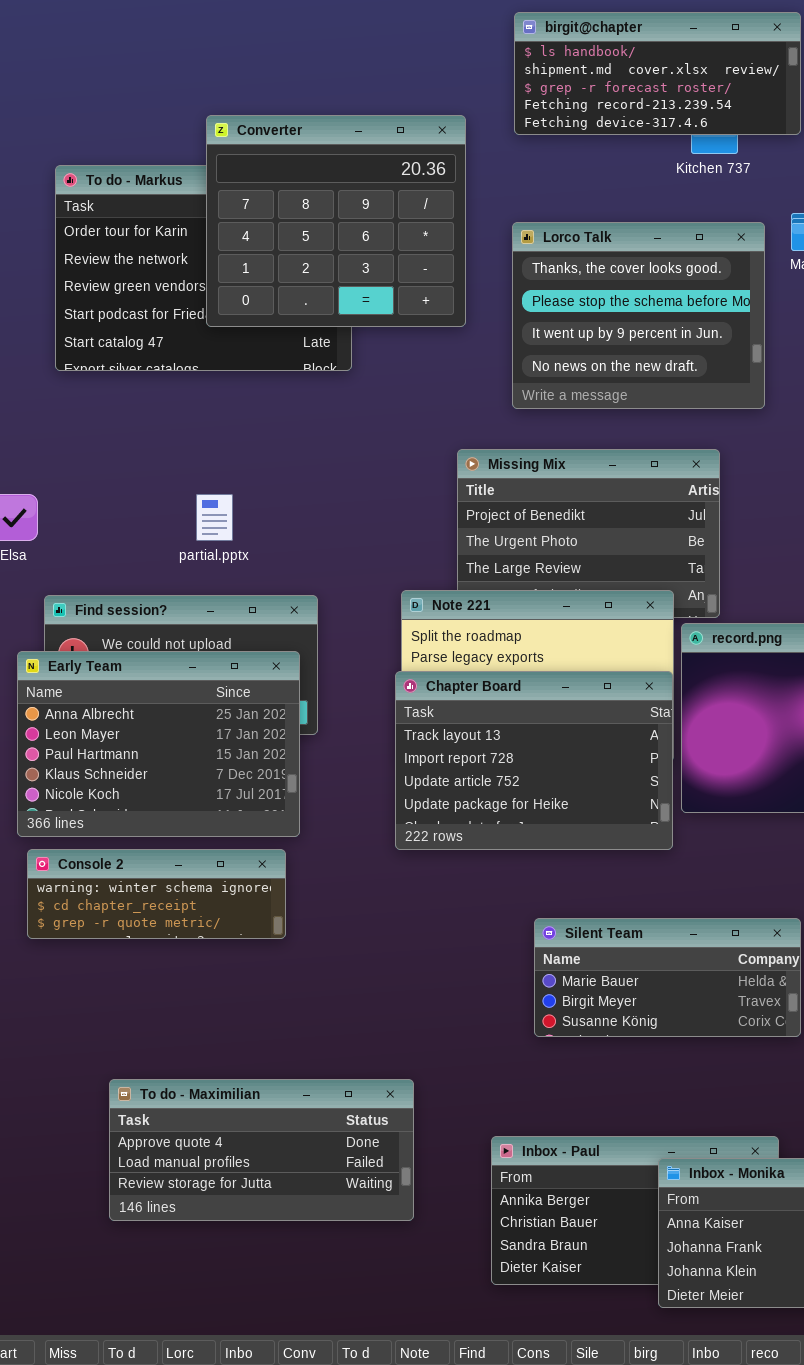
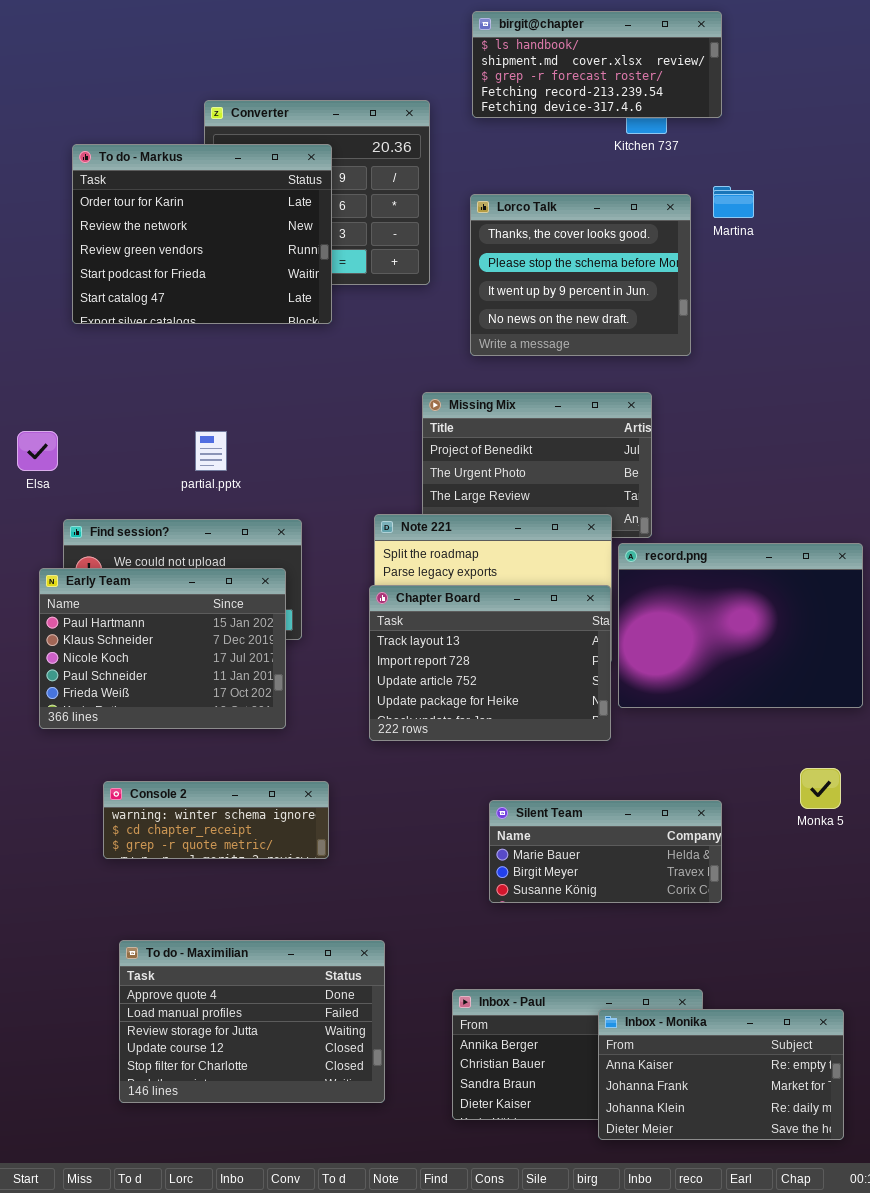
To do - Markus: [55,165,352,371] -> [72,144,332,324], raised
Early Team: [17,651,300,837] -> [39,568,286,729], scrolled down 2 rows
Console 2: [27,849,286,939] -> [103,781,329,859], moved
To do - Maximilian: [109,1079,414,1221] -> [119,940,385,1103], resized

